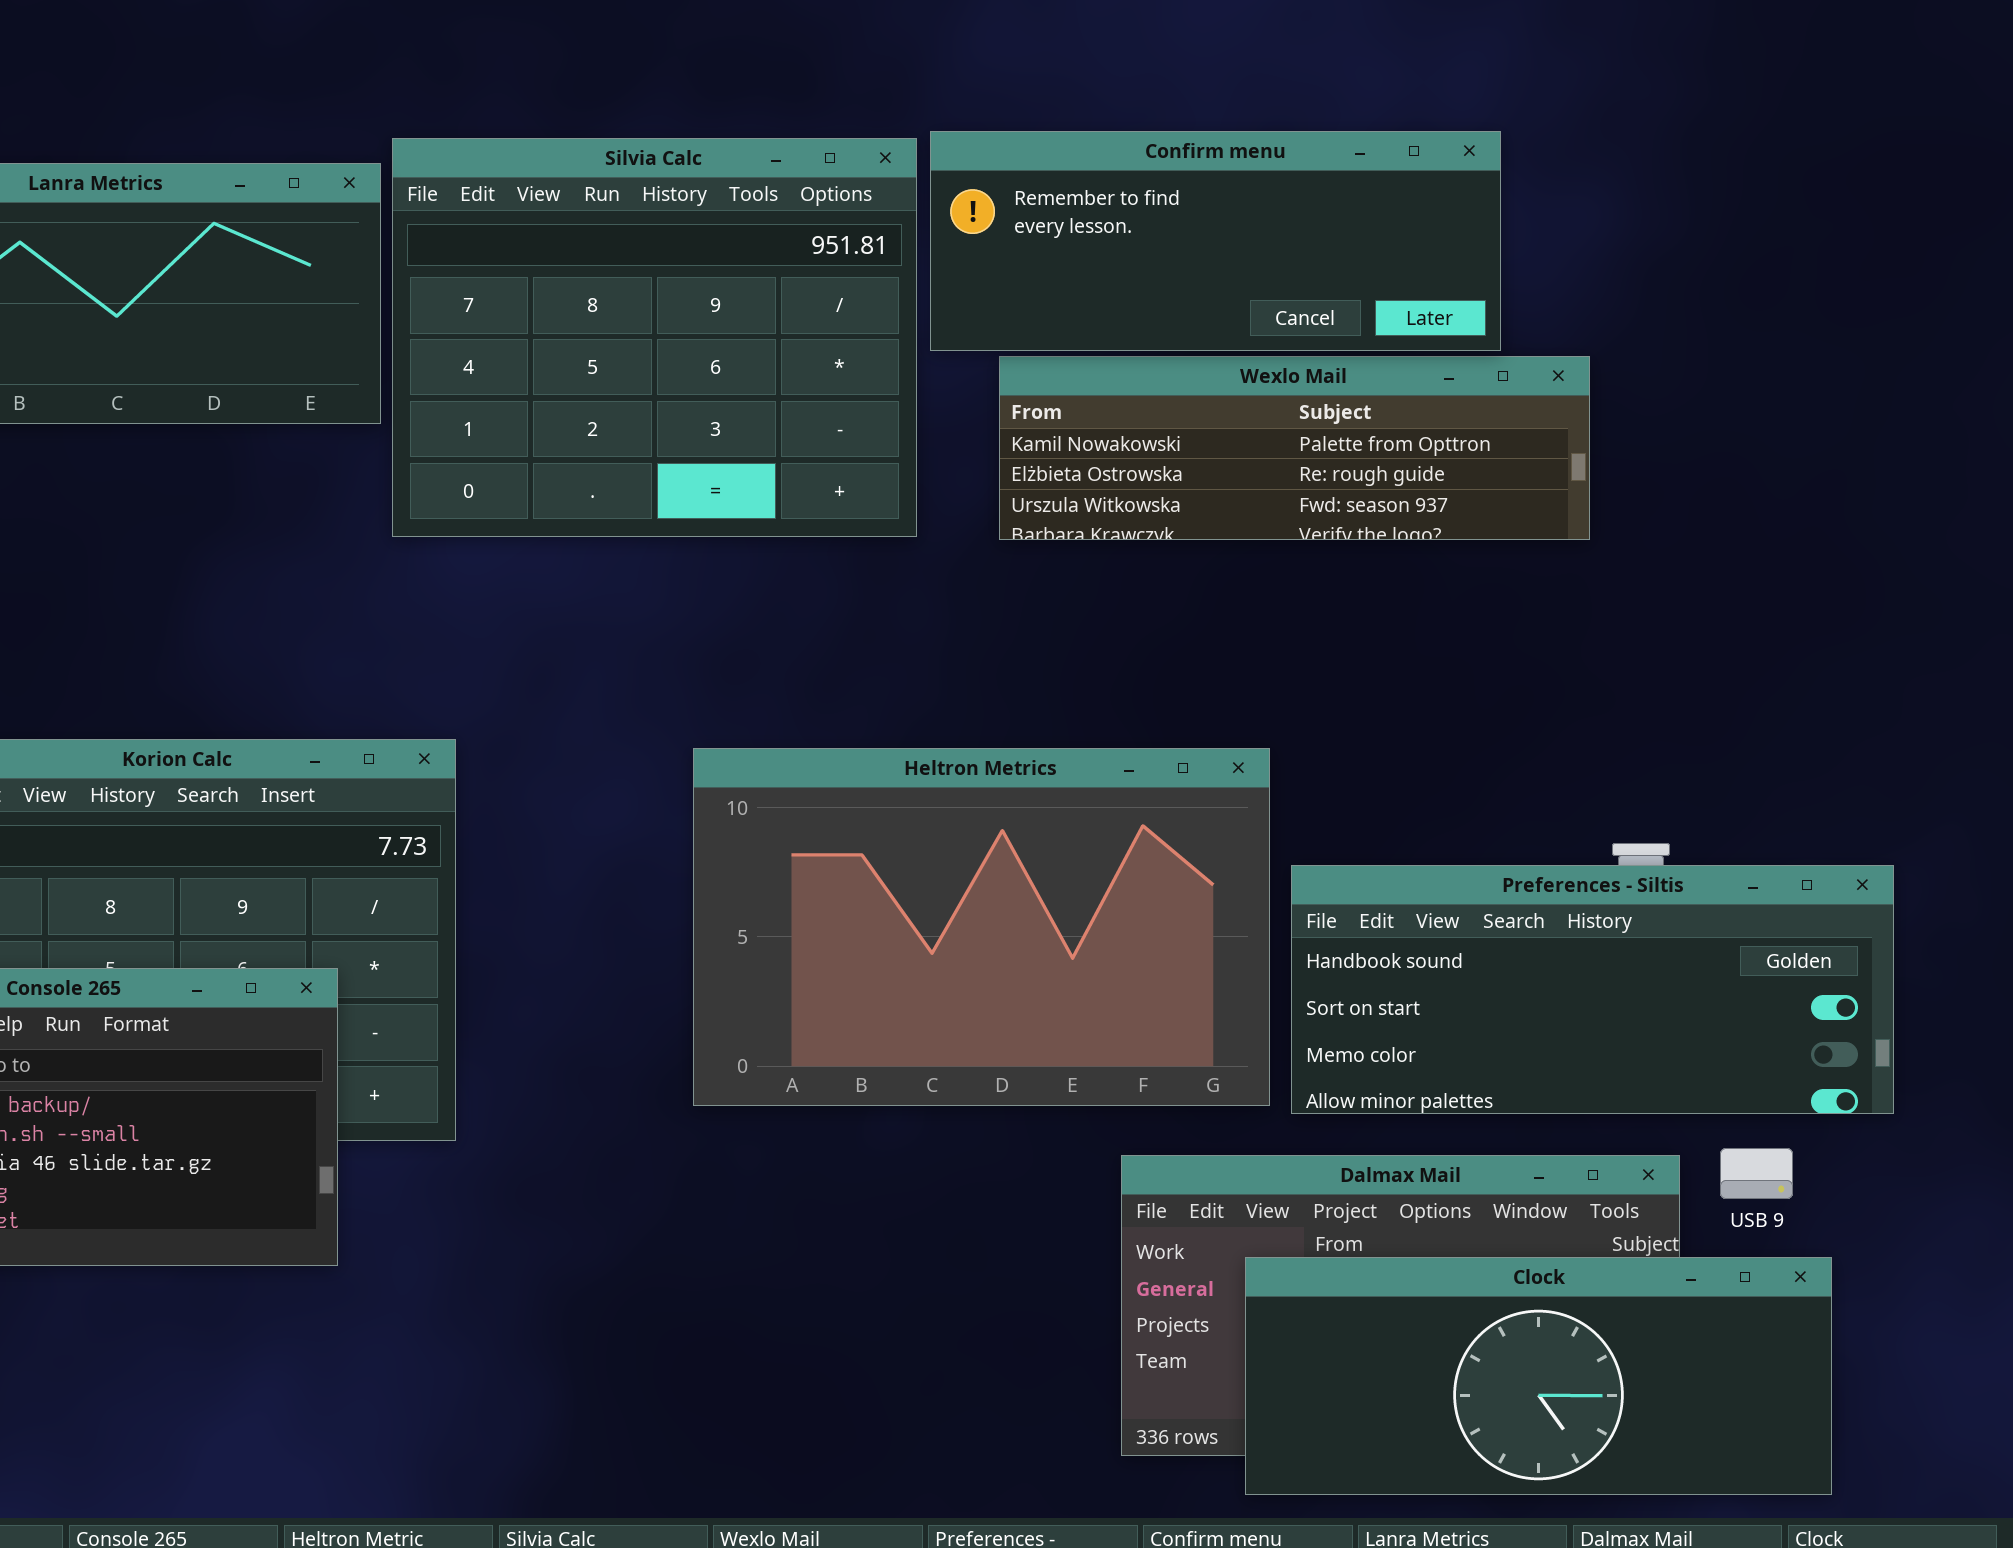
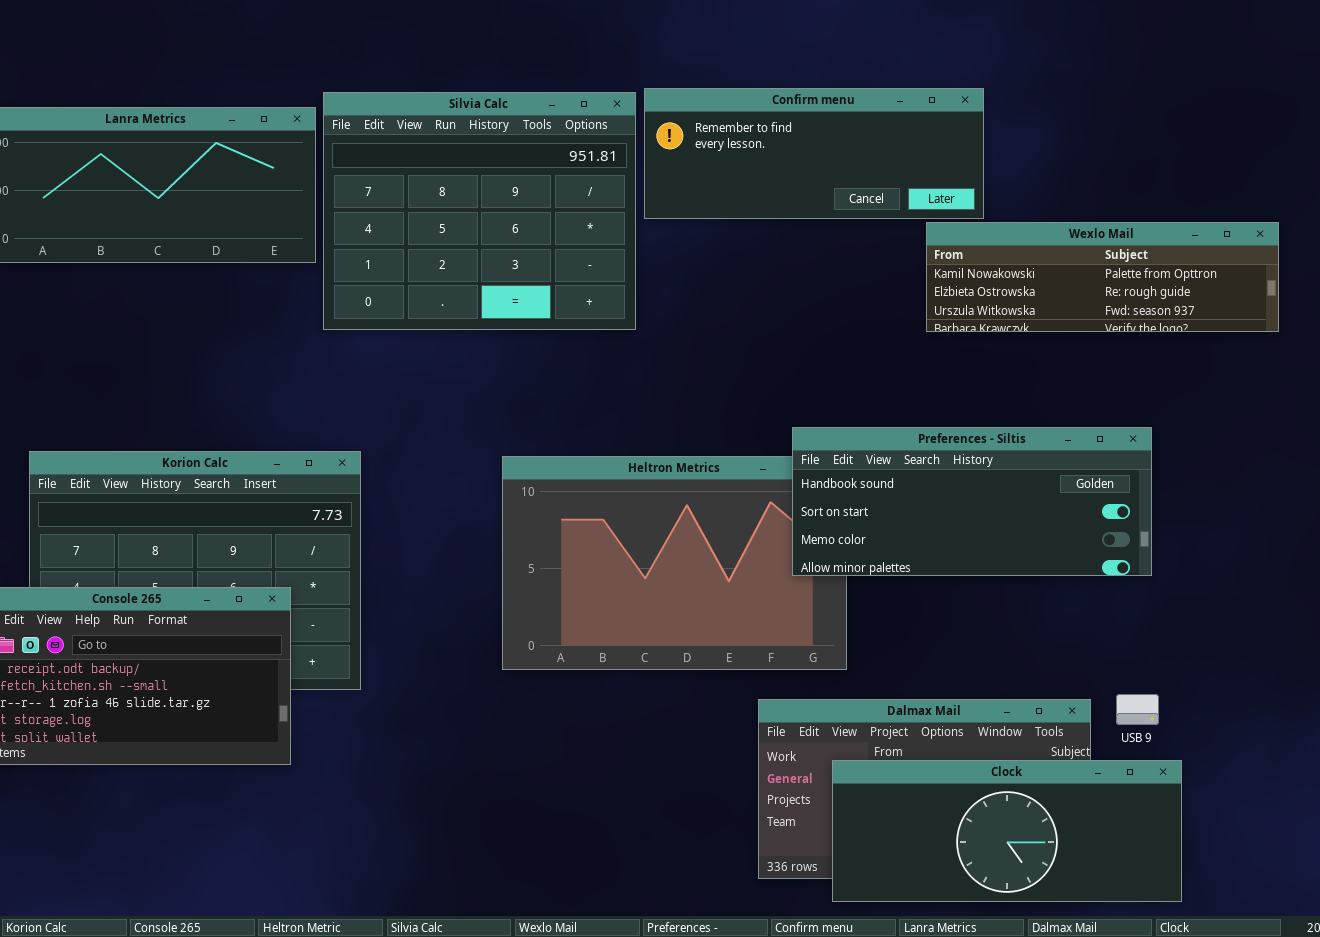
Wexlo Mail: [999,356,1590,540] -> [926,222,1279,332], moved
Preferences - Siltis: [1291,865,1894,1114] -> [792,427,1152,576], moved

